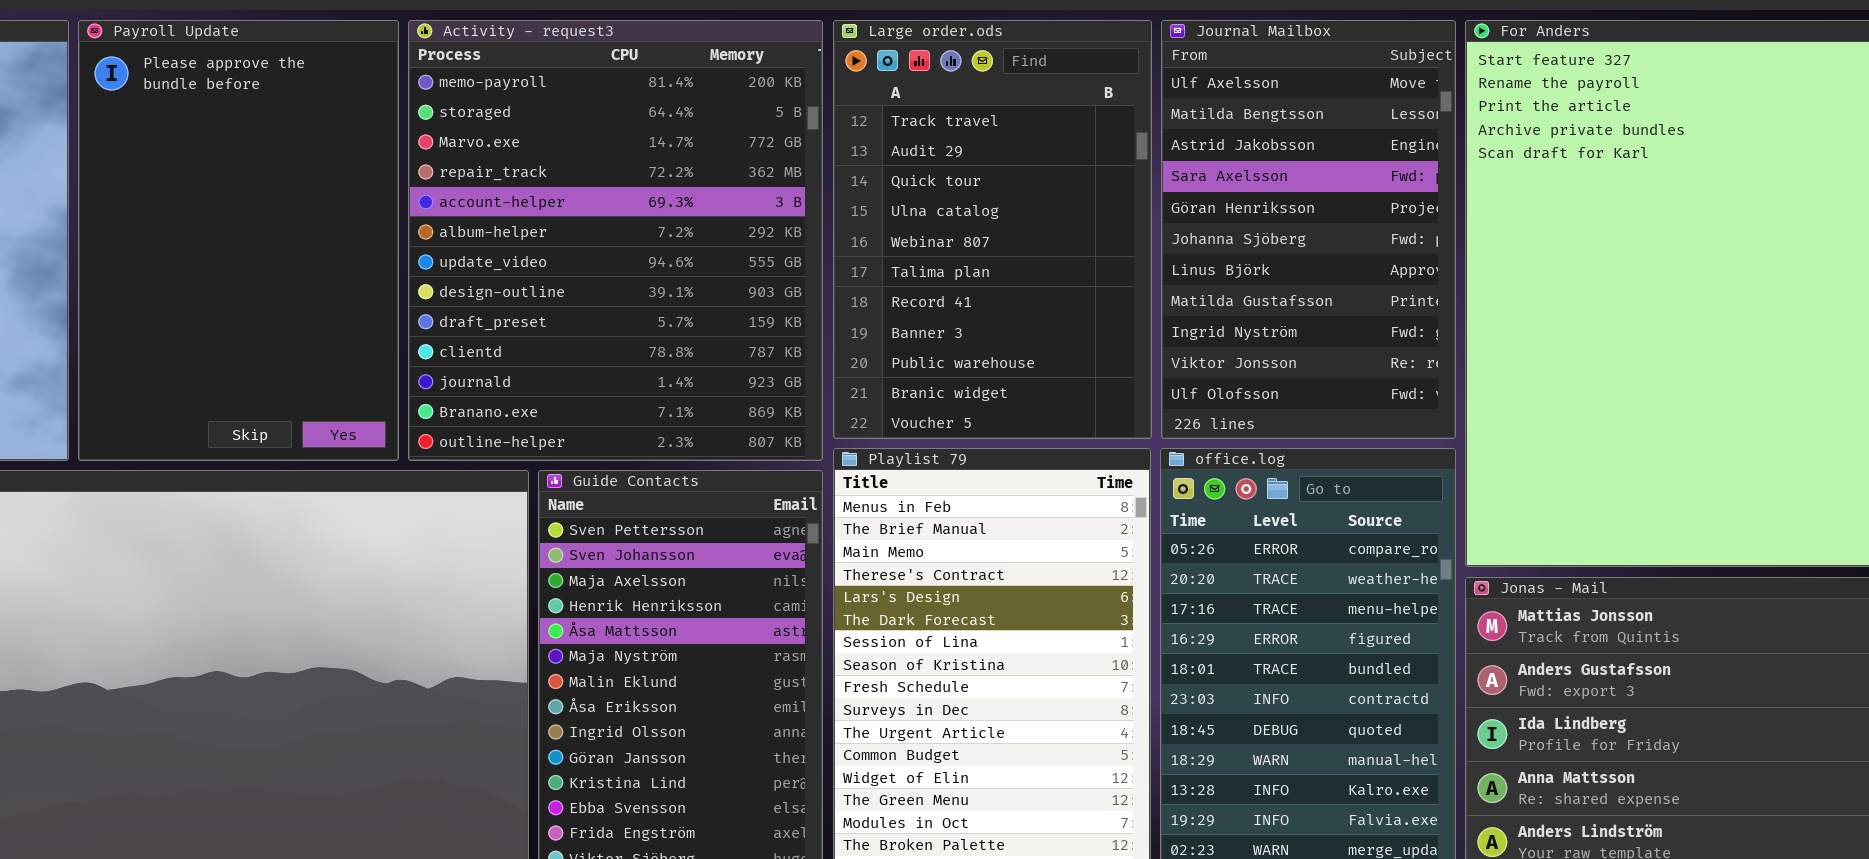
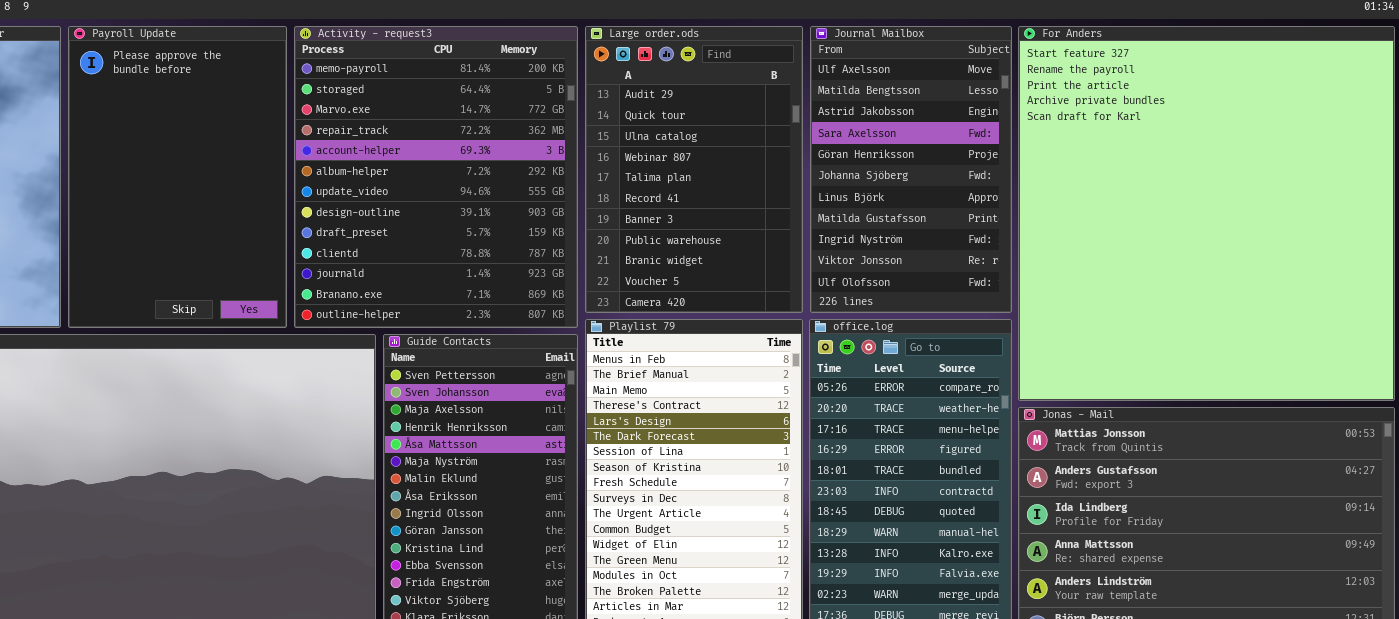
Large order.ods: [833,20,1152,439] -> [585,26,803,313], scrolled down 1 row

